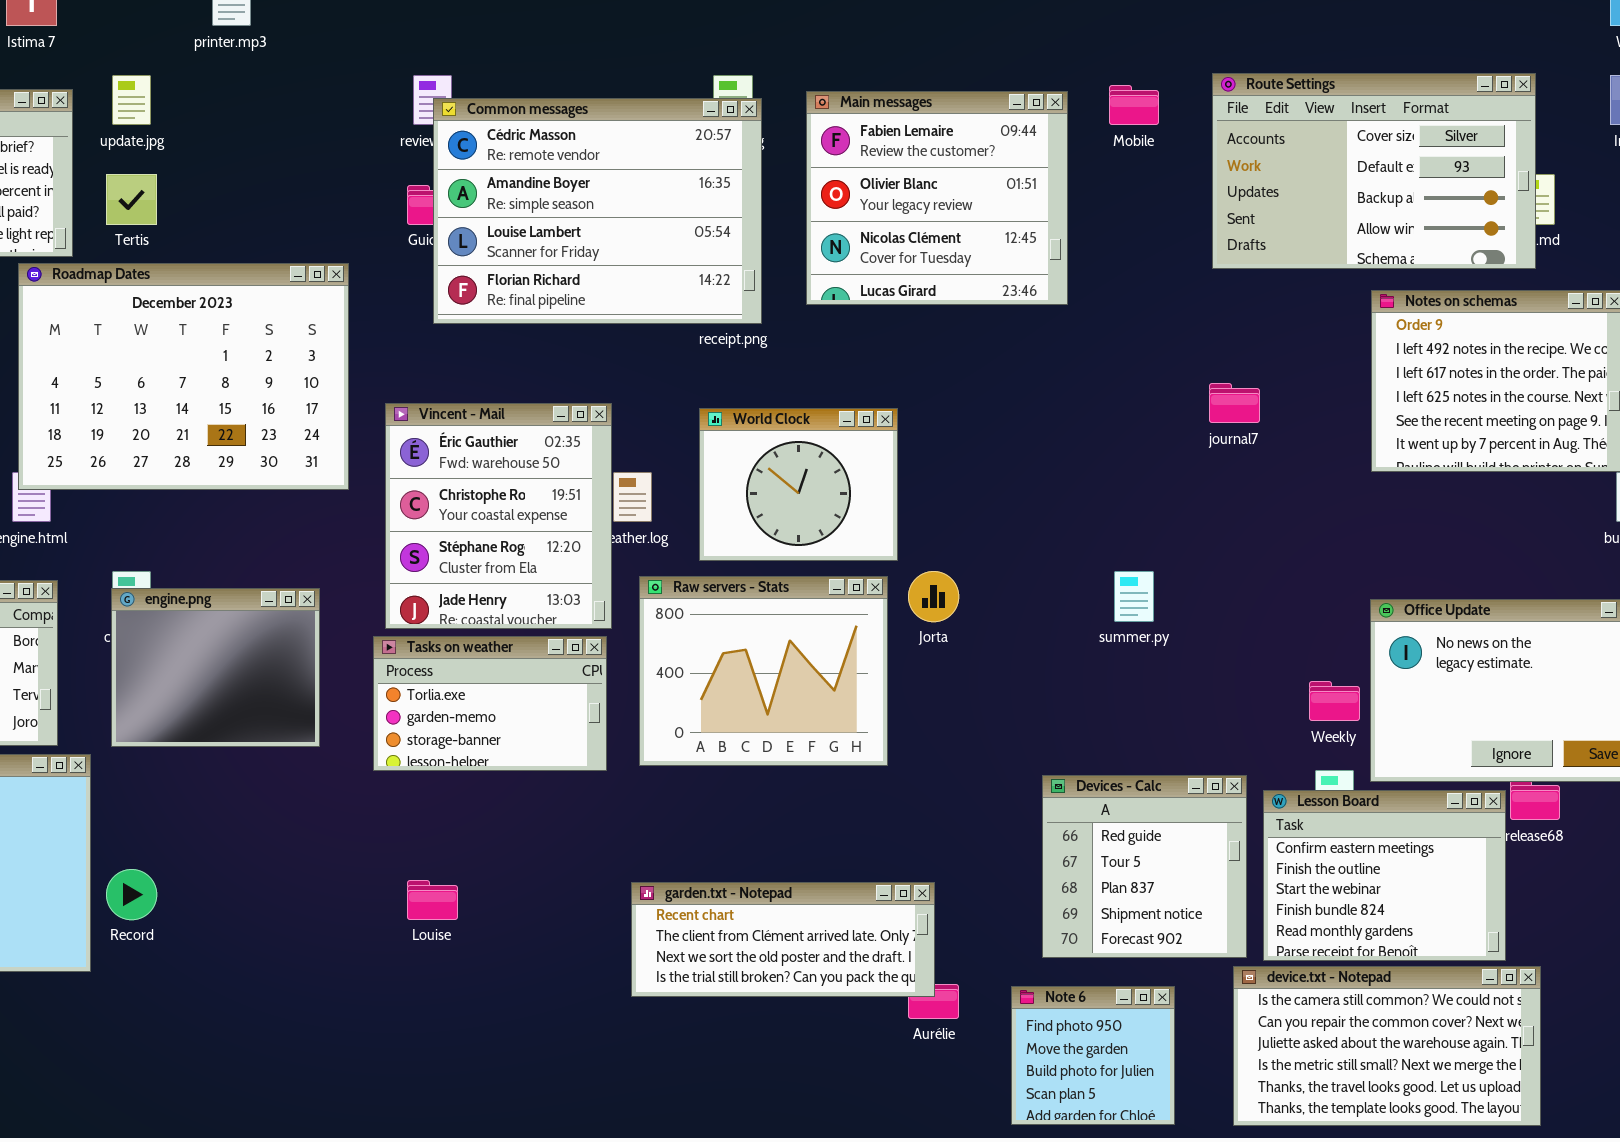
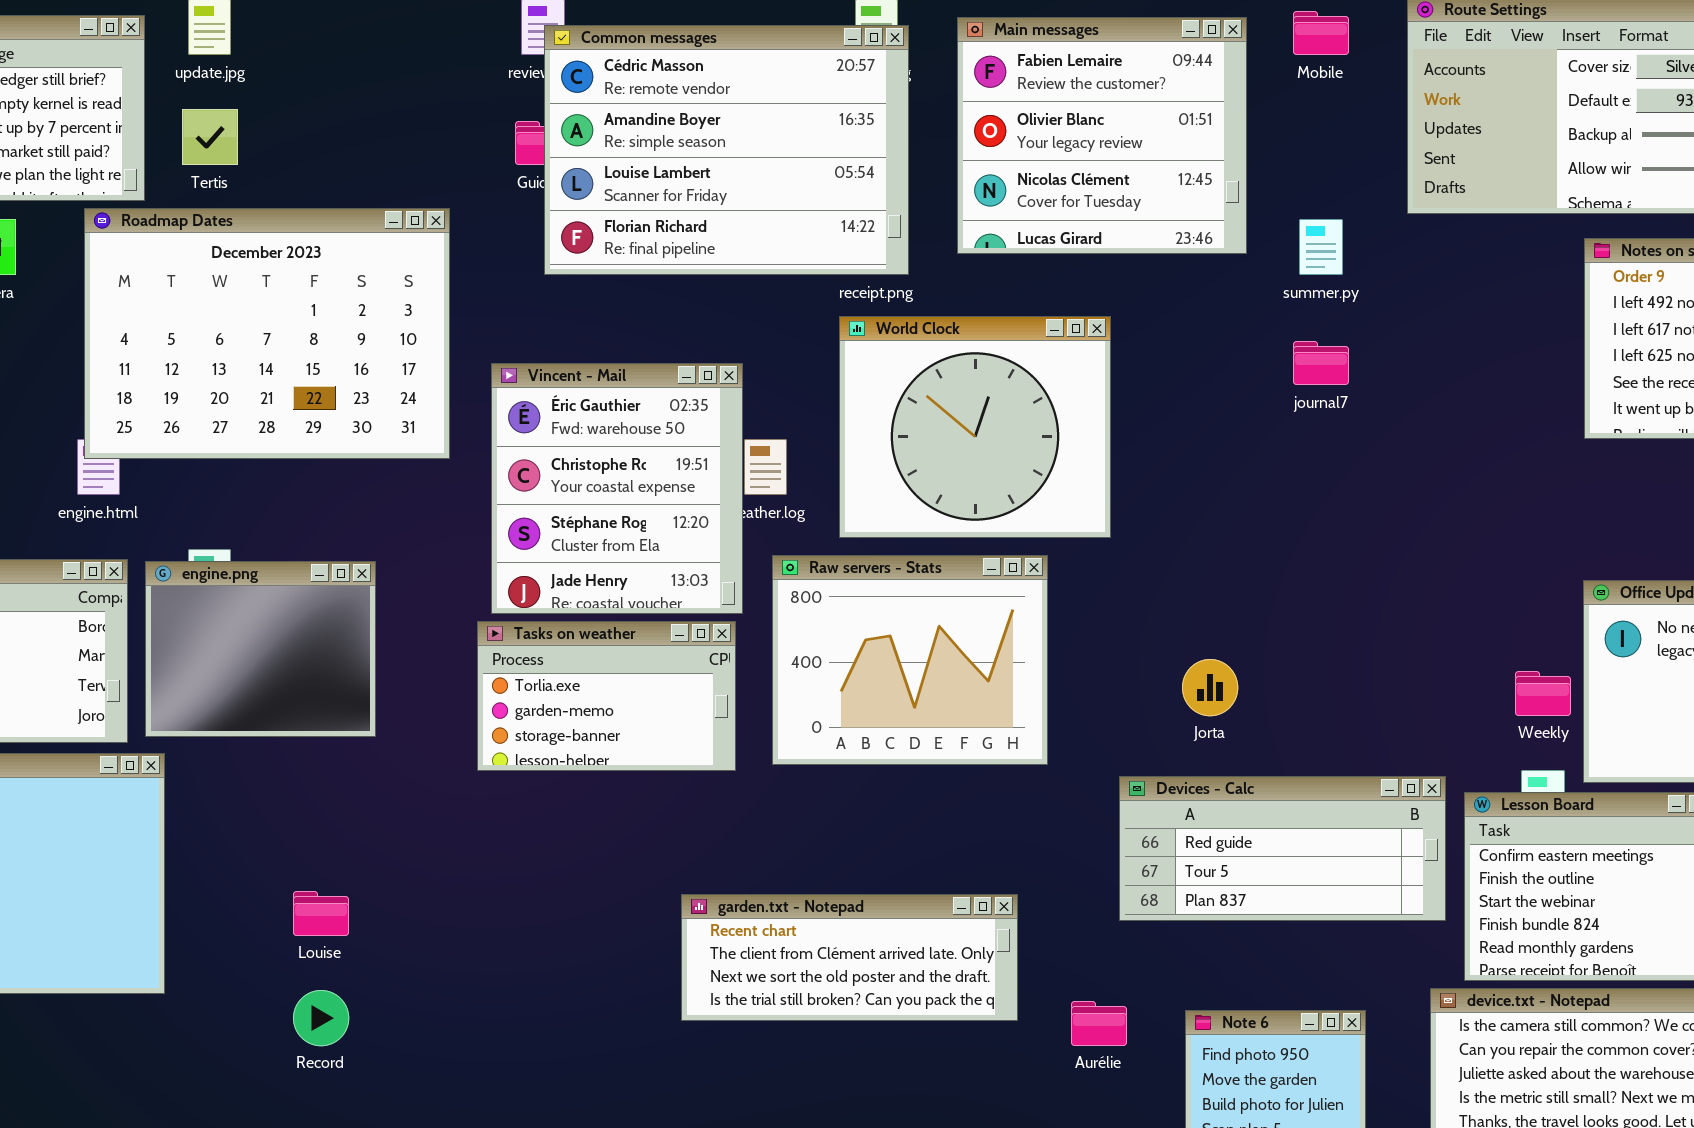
journal7: [1209,383,1260,423] -> [1293,341,1349,385], moved
World Clock: [699,408,898,561] -> [839,316,1111,538], resized
Jorta: [908,571,959,622] -> [1182,659,1238,716], moved
summer.py: [1114,571,1154,622] -> [1299,219,1343,275], moved
engine.png: [111,588,320,747] -> [145,561,376,737], moved
Devices - Calc: [1042,775,1247,958] -> [1119,776,1446,921], resized
Record: [106,869,157,920] -> [293,990,349,1046], moved
Louise: [407,880,458,920] -> [293,891,349,936], moved
garden.txt - Notepad: [631,882,935,997] -> [681,894,1018,1021], moved

